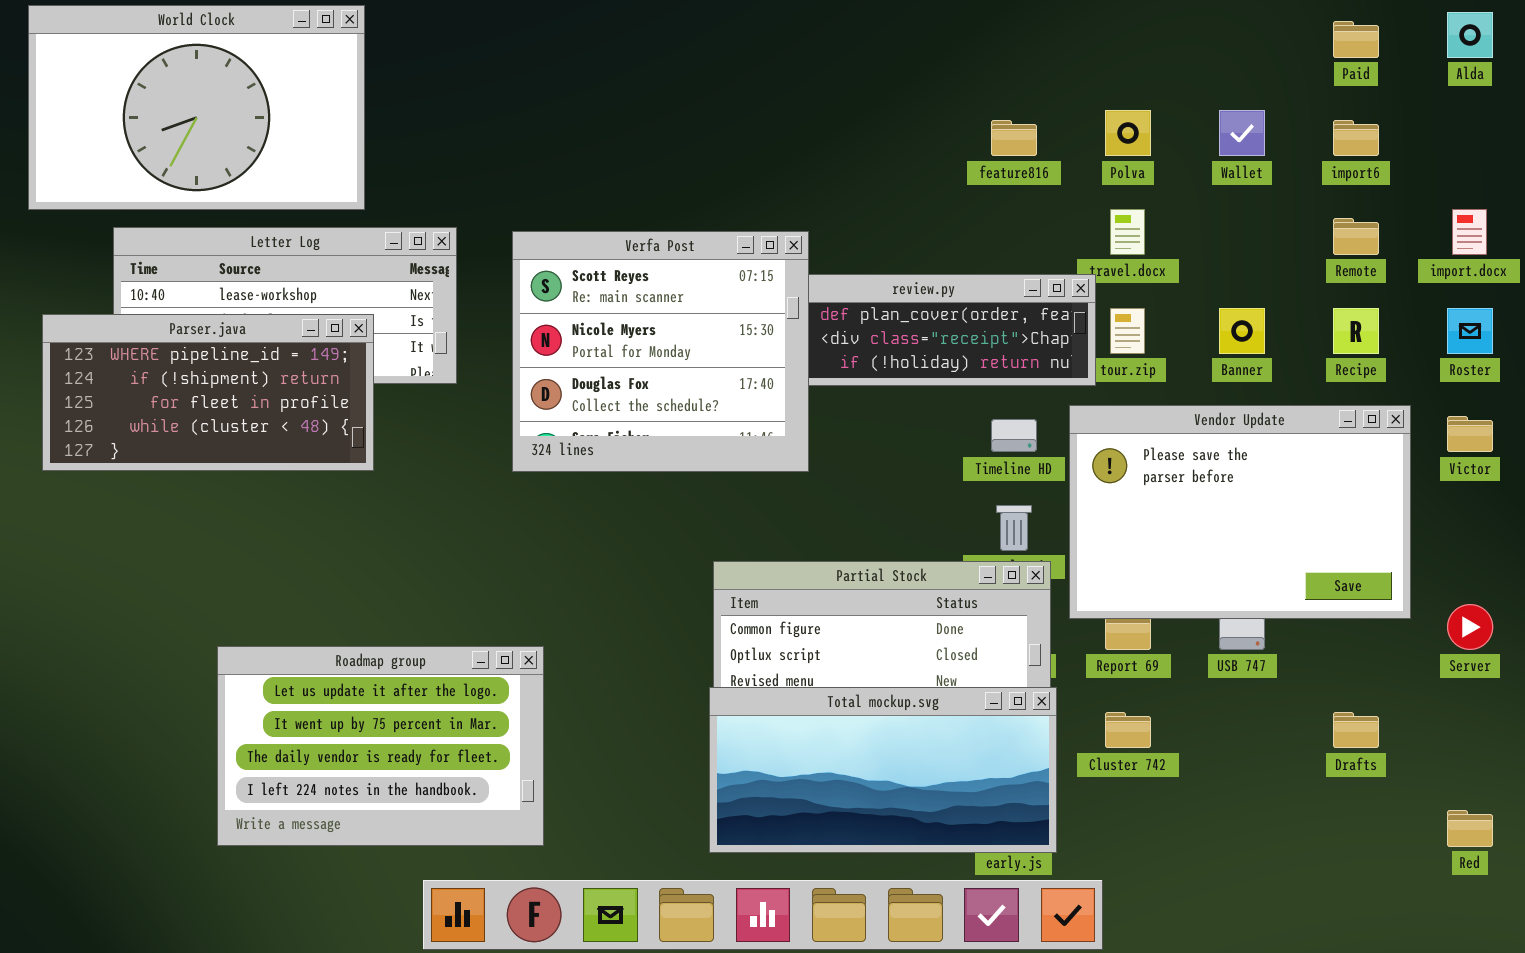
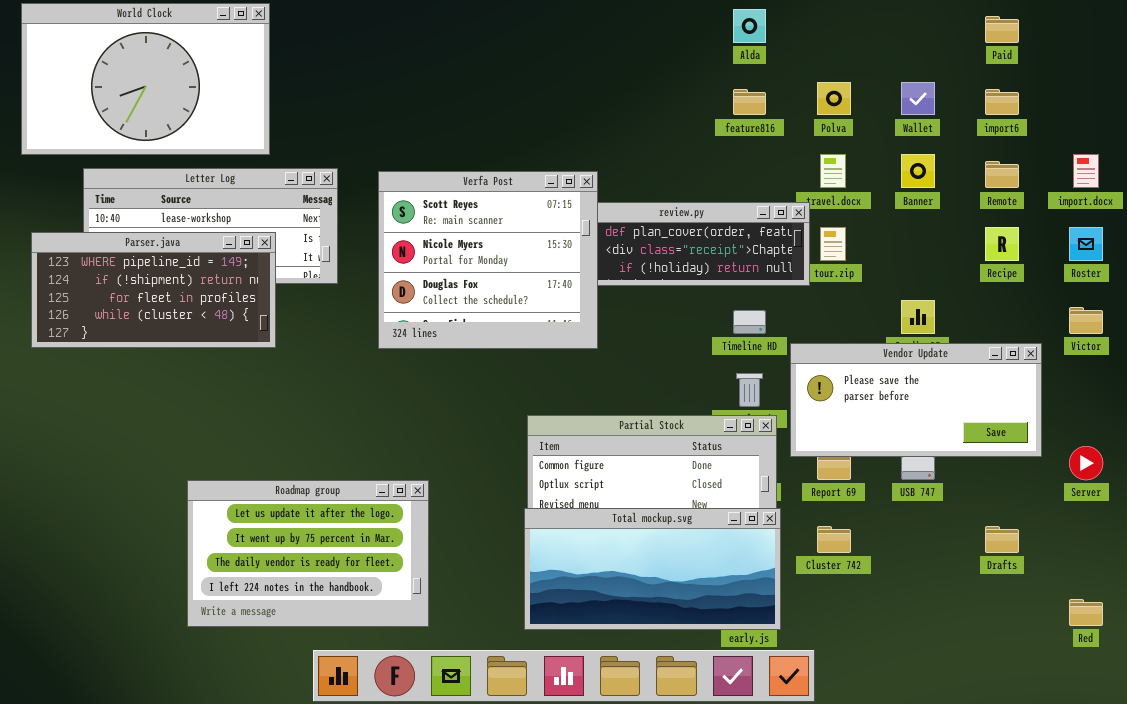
Alda: [1447,12,1493,58] -> [733,9,766,43], moved
Banner: [1219,308,1265,354] -> [901,154,935,188], moved
Vendor Update: [1069,405,1411,619] -> [790,343,1042,457], resized
Roadmap group: [217,646,544,846] -> [187,480,429,627], moved

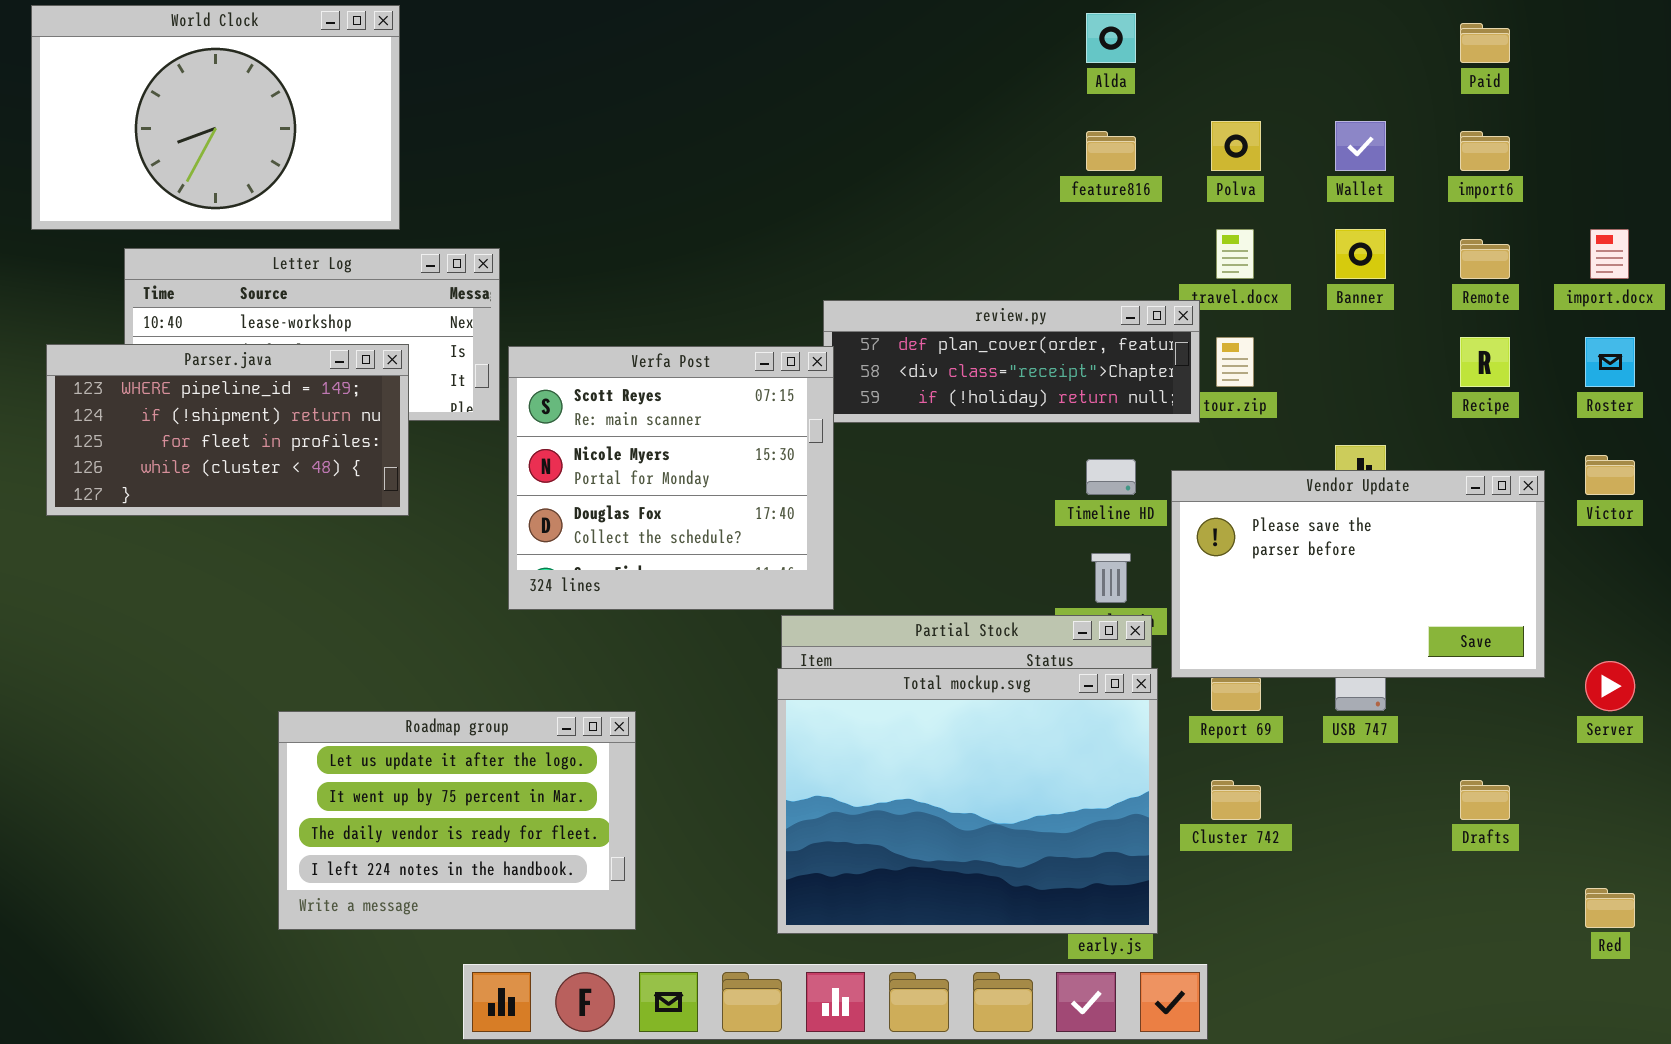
Verfa Post: [378,171,598,349] -> [508,346,834,610], moved
Vendor Update: [790,343,1042,457] -> [1171,470,1545,678], resized
Total mockup.svg: [524,508,781,630] -> [777,668,1158,934], resized

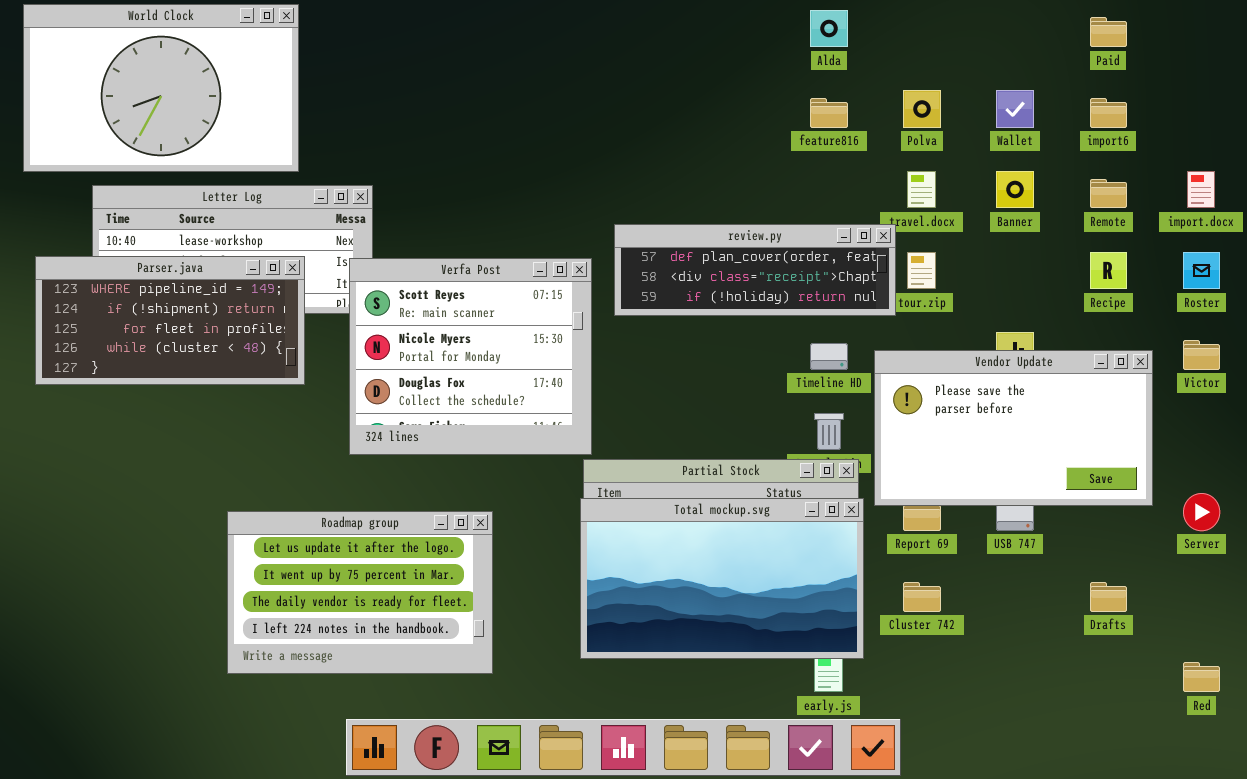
Verfa Post: [508,346,834,610] -> [349,258,592,455], moved
Total mockup.svg: [777,668,1158,934] -> [580,498,864,659], resized
Roadmap group: [278,711,636,930] -> [227,511,493,674], moved

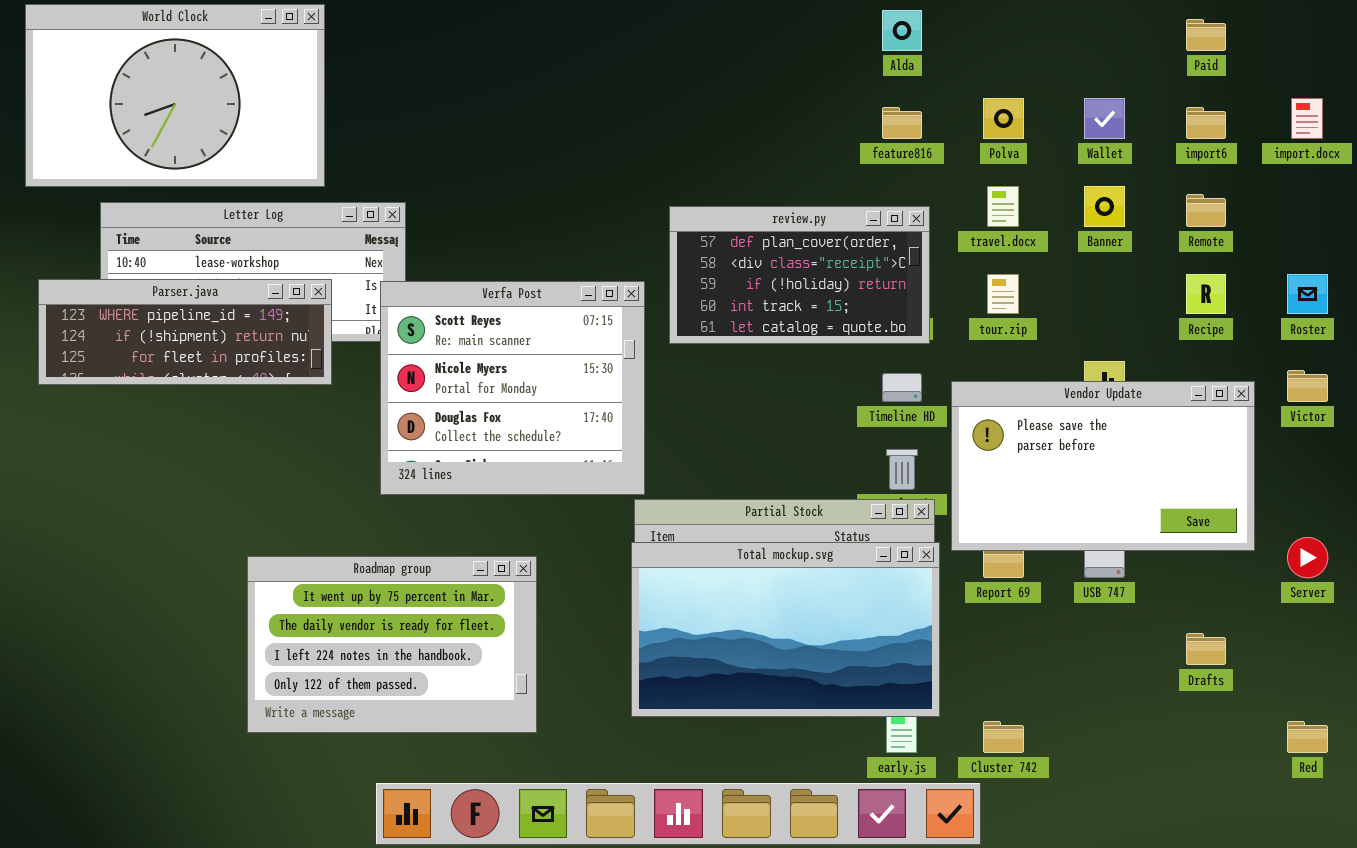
import.docx: [1187,171,1215,208] -> [1291,98,1323,139], moved
review.py: [614,224,896,316] -> [669,206,930,344], resized
Parser.java: [35,256,305,385] -> [38,279,332,385], resized
Roadmap group: [227,511,493,674] -> [247,556,537,733], scrolled down 1 row
Cluster 742: [903,582,941,612] -> [983,721,1024,753], moved

